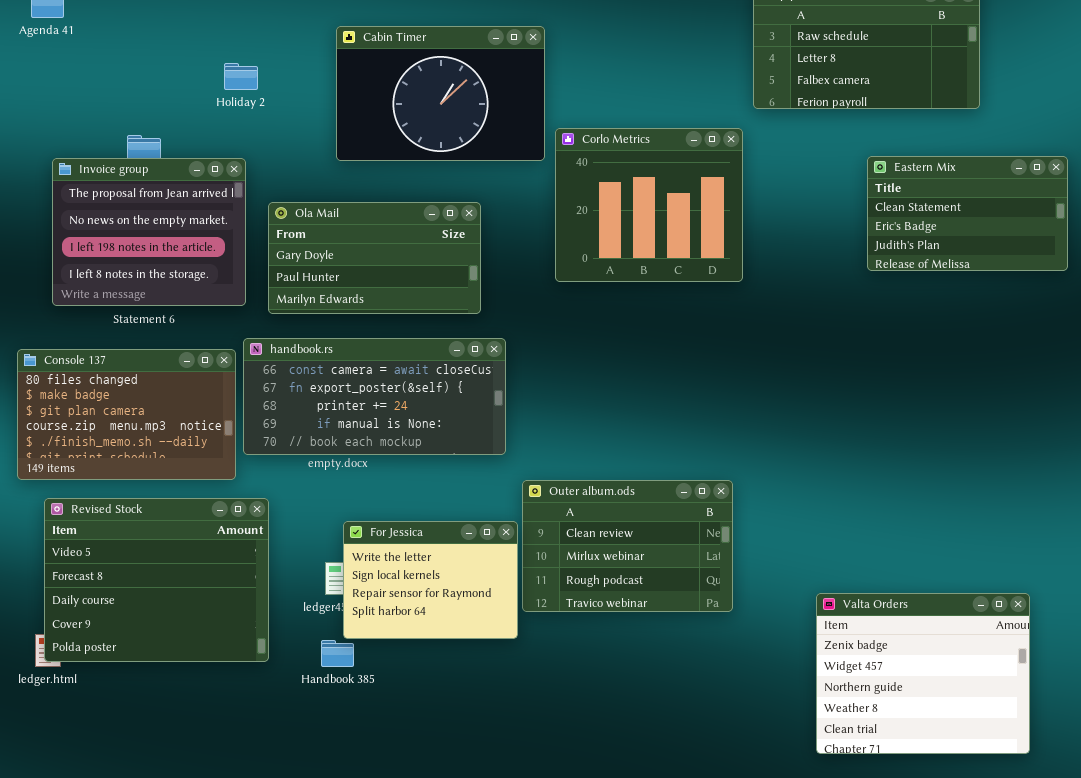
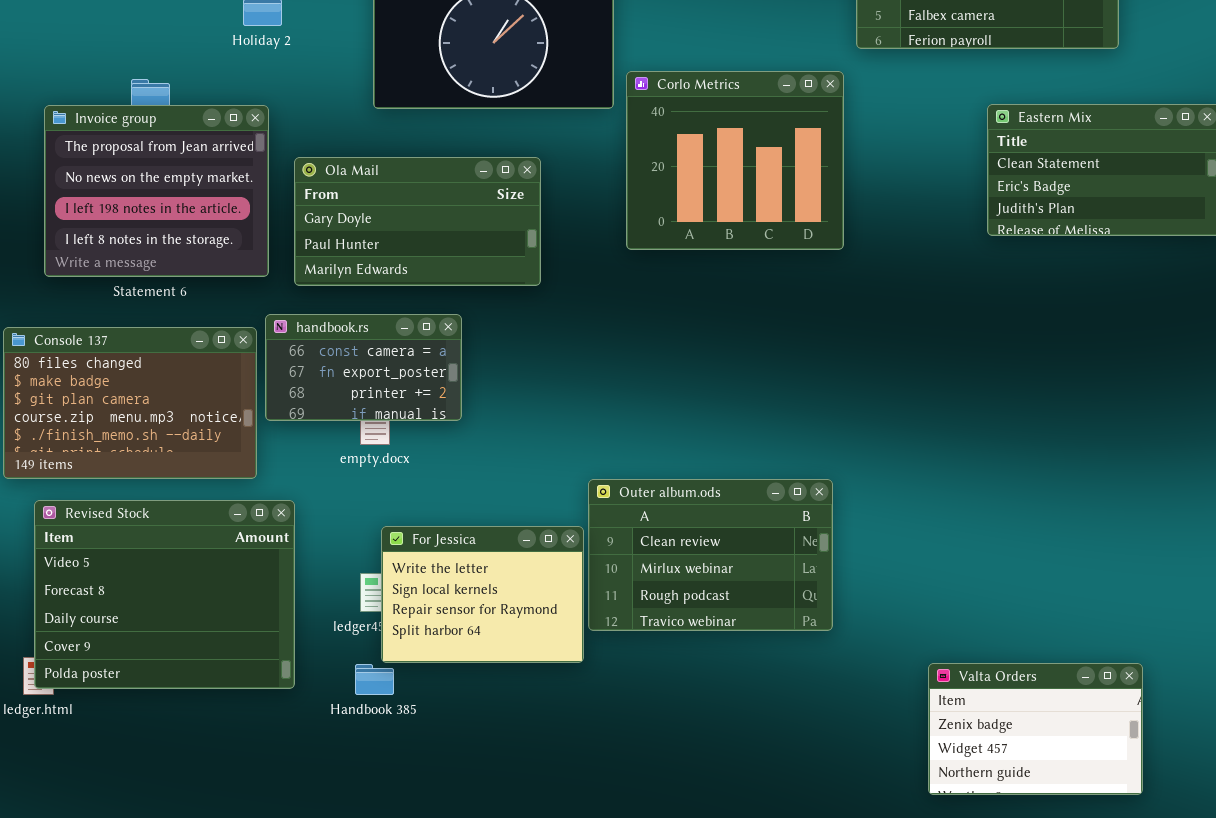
handbook.rs: [243,338,506,455] -> [265,314,462,421], resized
Valta Orders: [816,593,1030,754] -> [928,663,1143,795], resized

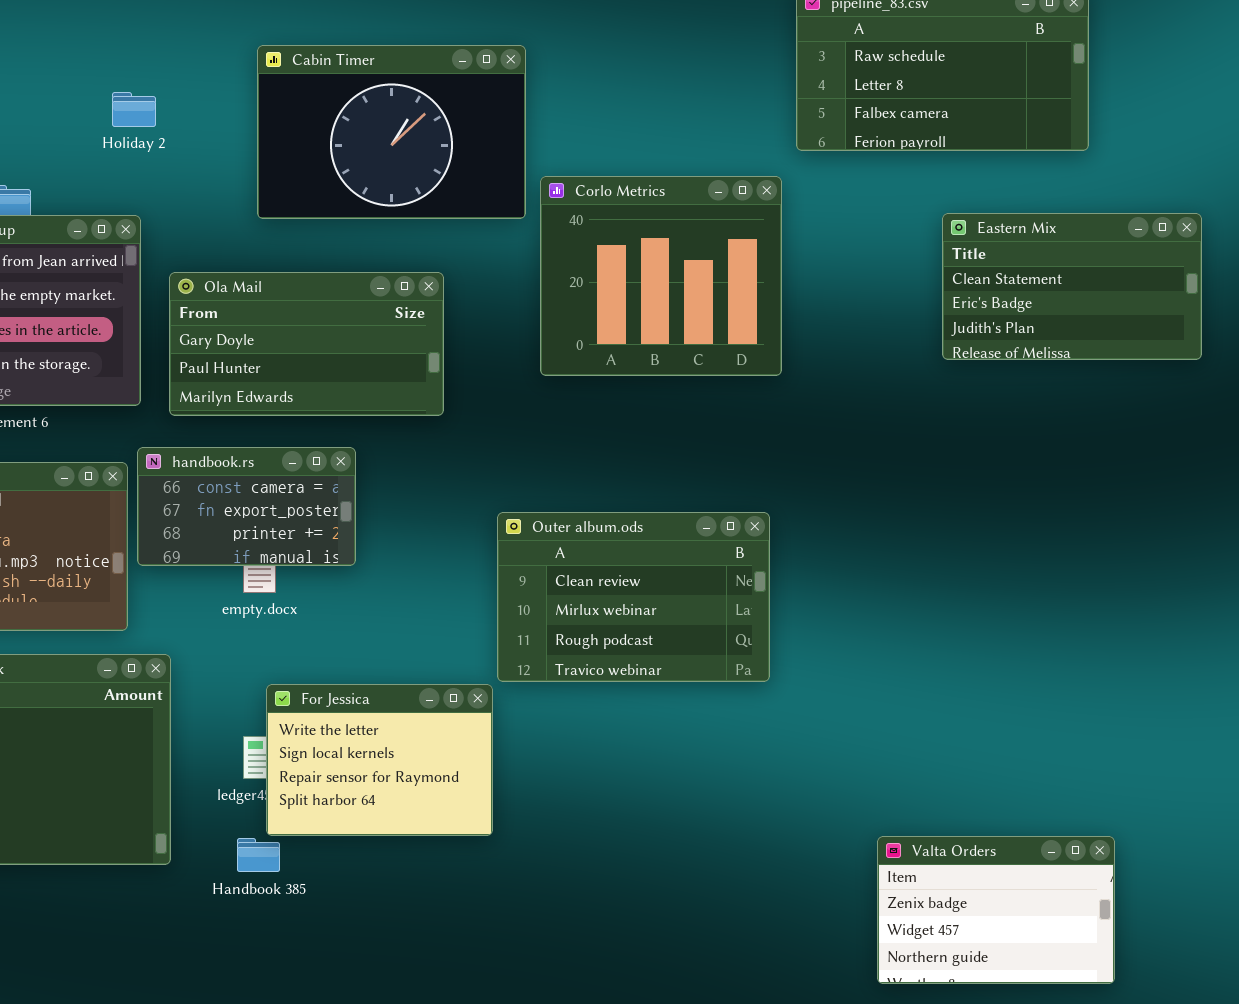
Outer album.ods: [588,479,833,631] -> [497,512,770,682], moved

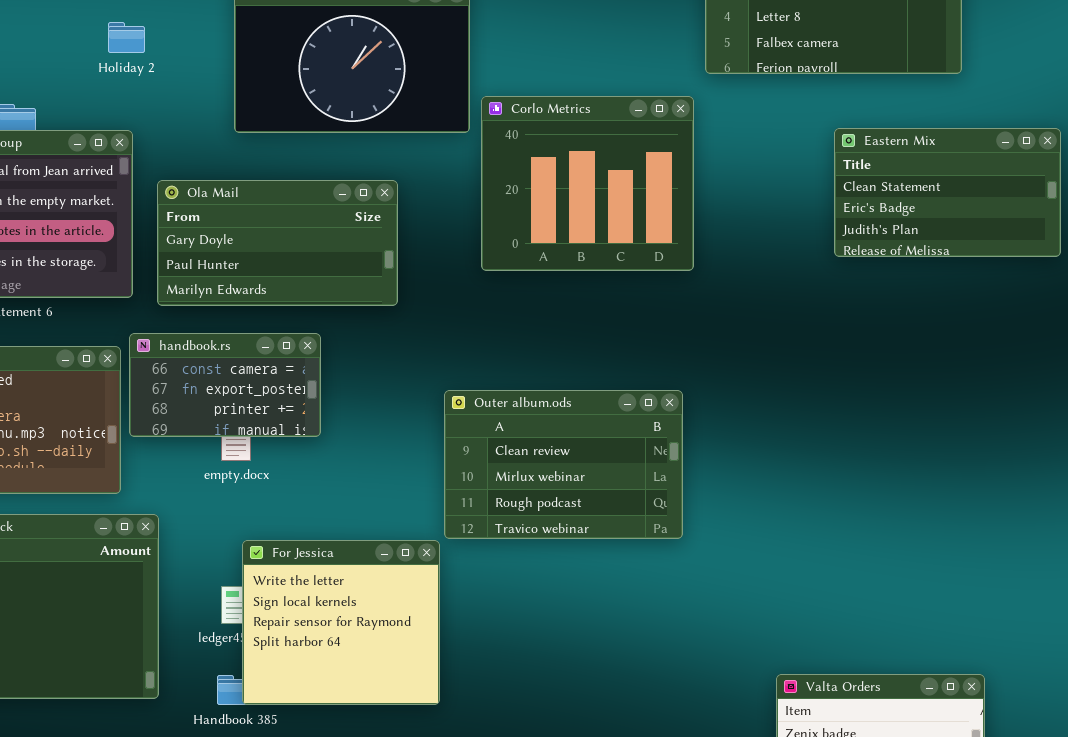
For Jessica: [266,684,493,836] -> [242,540,440,705], resized

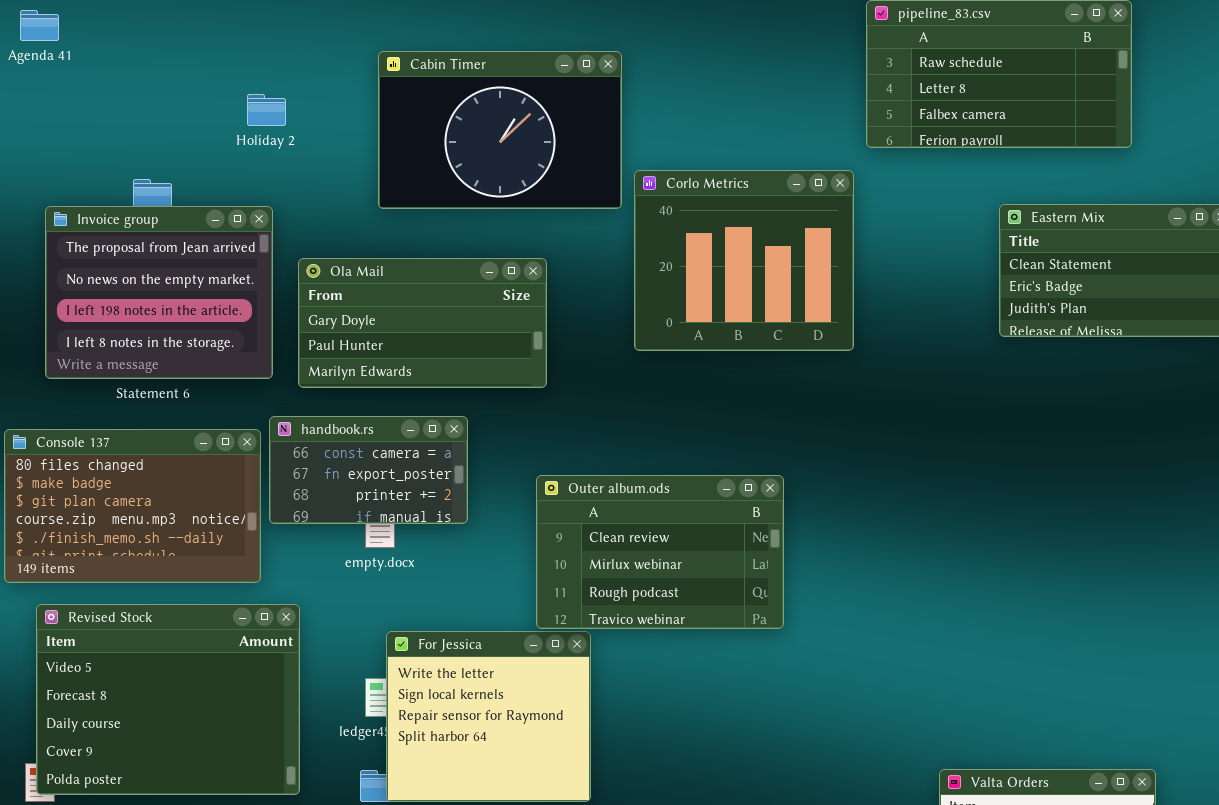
Outer album.ods: [444,390,683,539] -> [536,475,784,629], moved

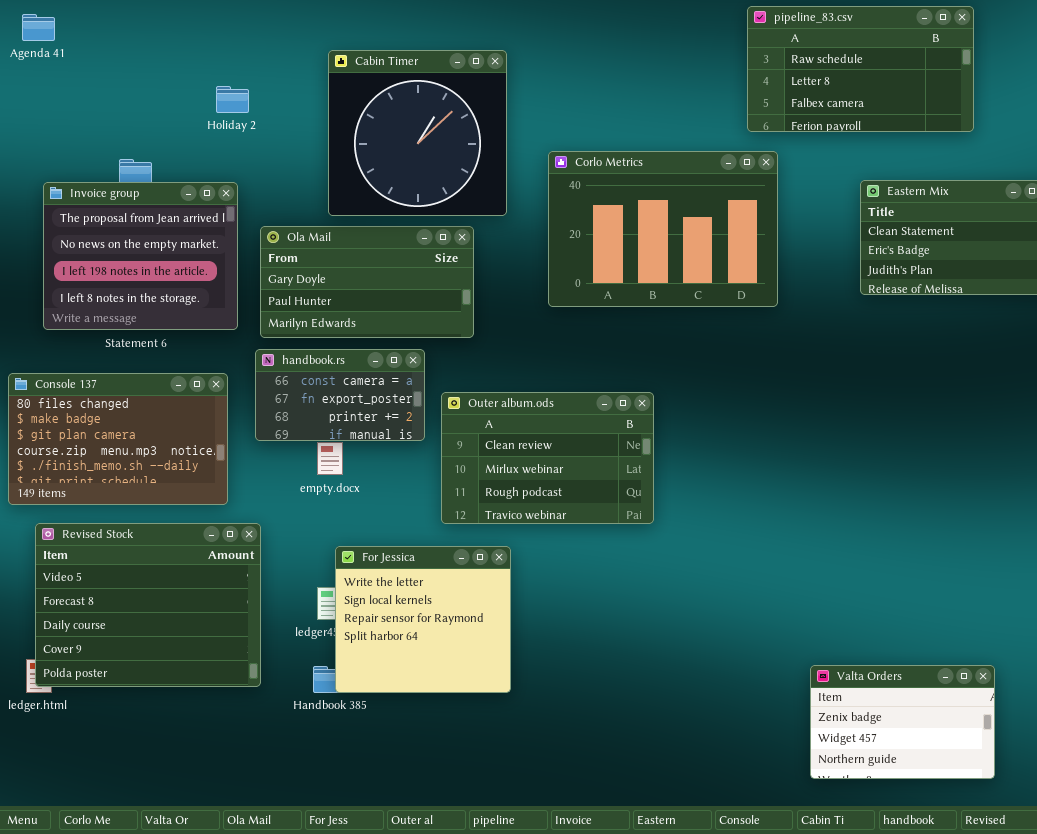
Cabin Timer: [378,51,622,209] -> [328,50,507,216], resized
Corlo Metrics: [634,170,854,351] -> [548,151,778,307], resized
handbook.rs: [269,416,468,524] -> [255,349,425,441], moved
Outer album.ods: [536,475,784,629] -> [441,392,654,524], moved

